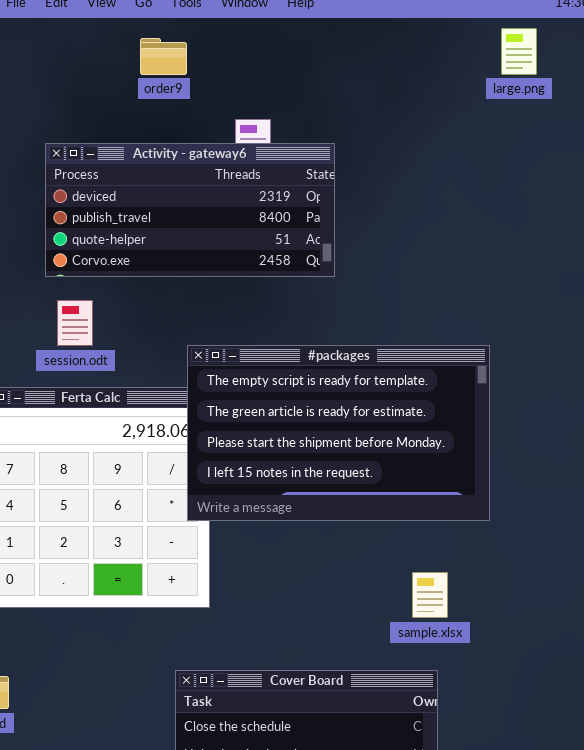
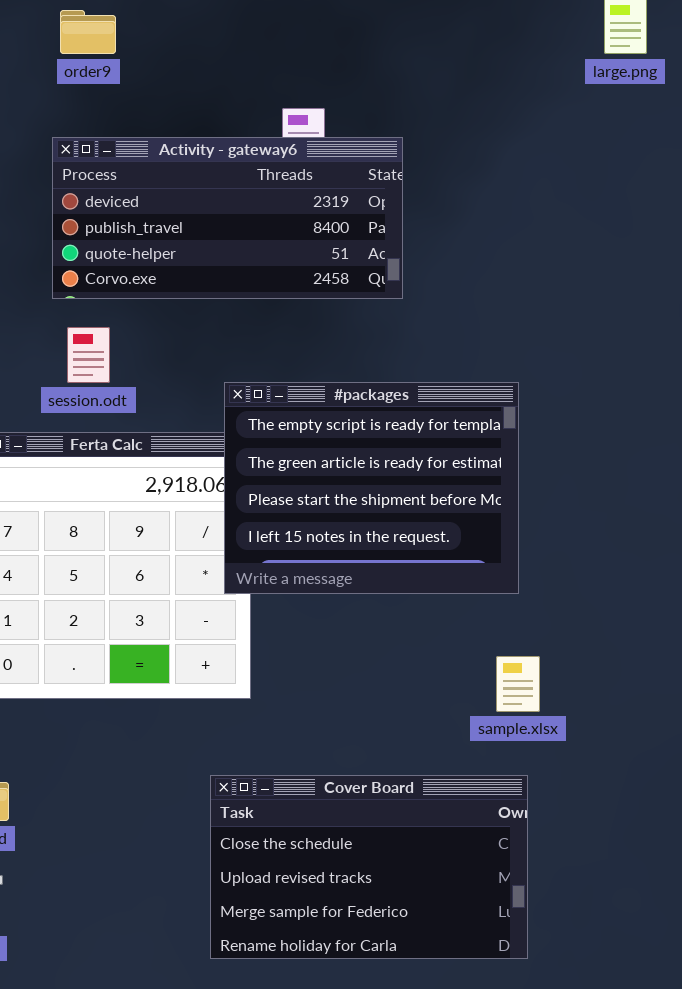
order9: [140,38,187,75] -> [60,10,116,54], moved
#packages: [187,345,490,521] -> [224,382,519,594], resized

